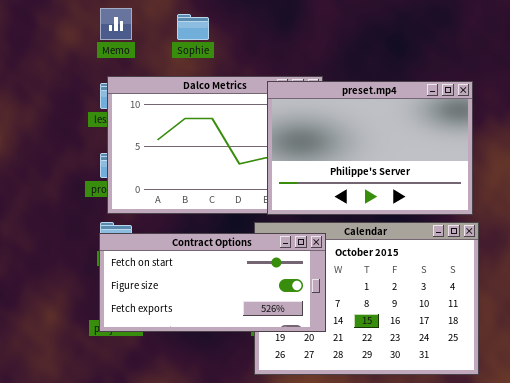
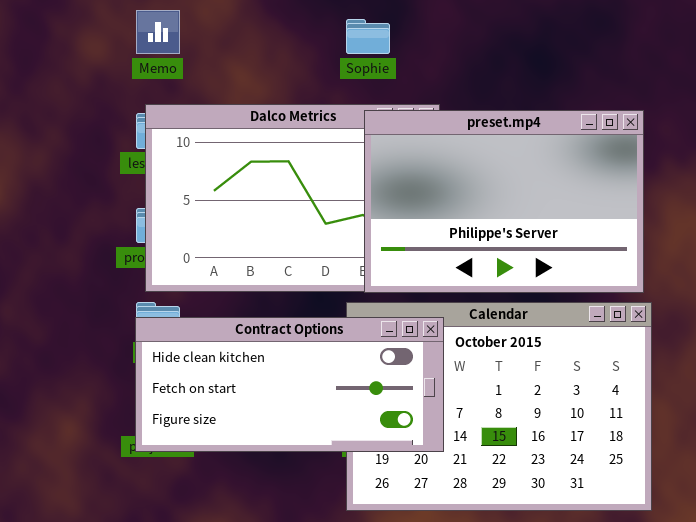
Sophie: [177,14,209,40] -> [346,19,390,54], moved
Contract Options: [99,233,326,332] -> [135,317,444,452], scrolled up 1 row

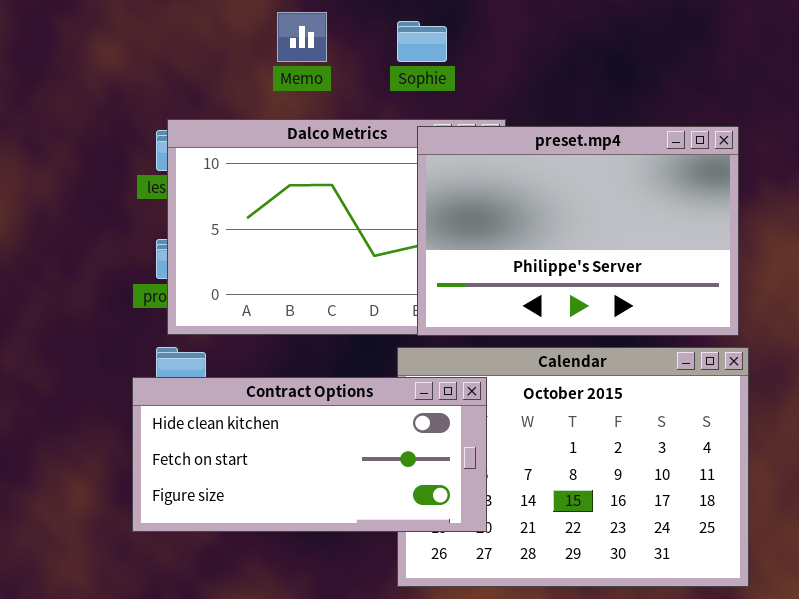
Memo: [136,10,180,54] -> [277,12,327,62], moved
Contract Options: [135,317,444,452] -> [132,377,487,532], moved

